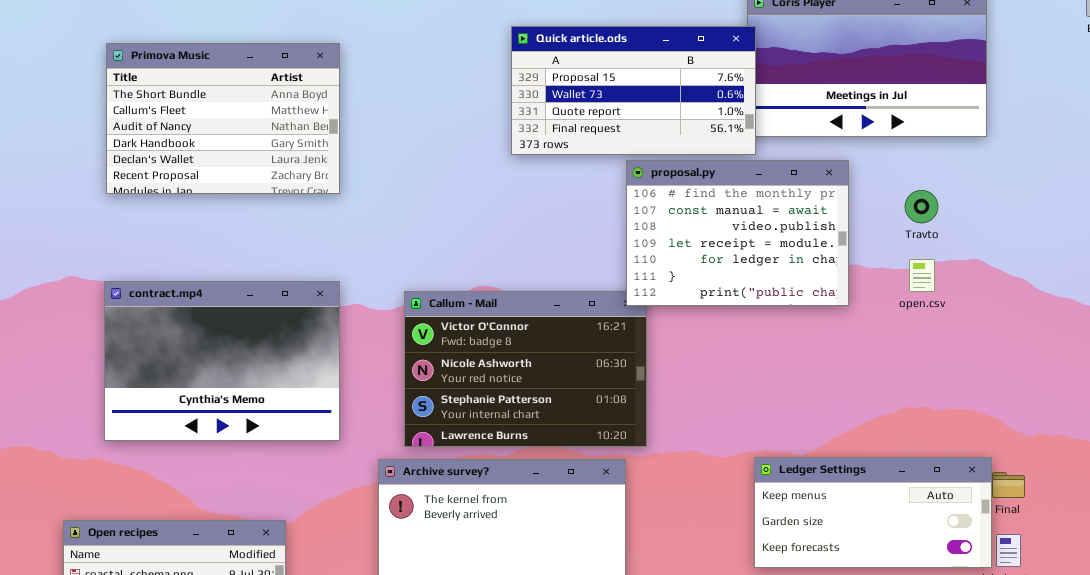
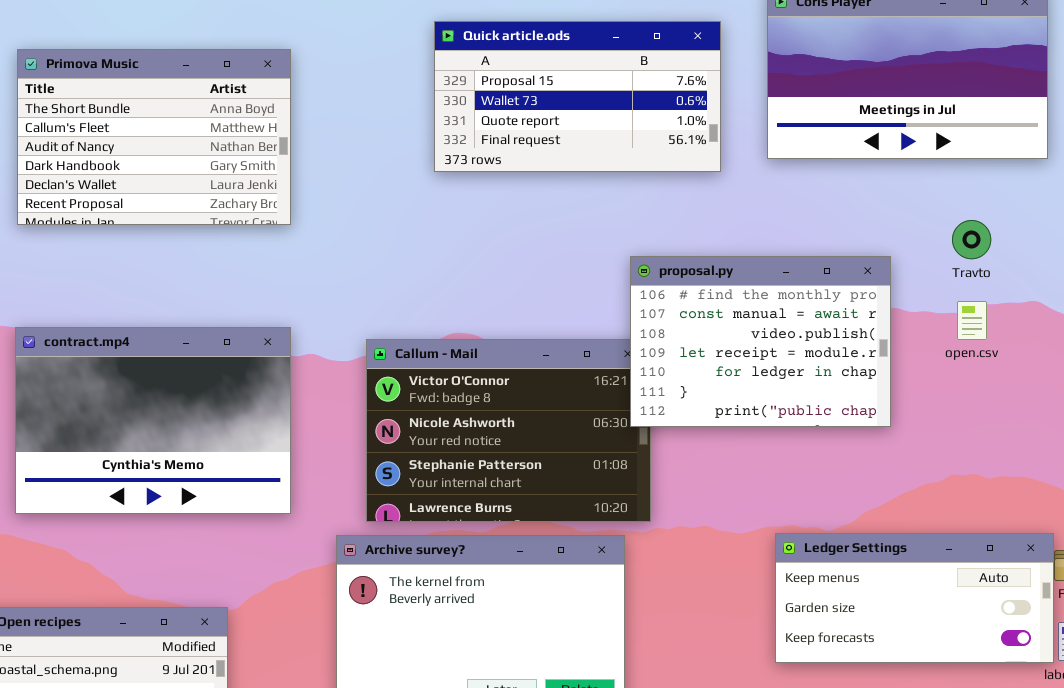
Quick article.ods: [511,26,756,155] -> [434,21,721,172], moved
proposal.py: [626,160,849,306] -> [630,256,891,427], moved

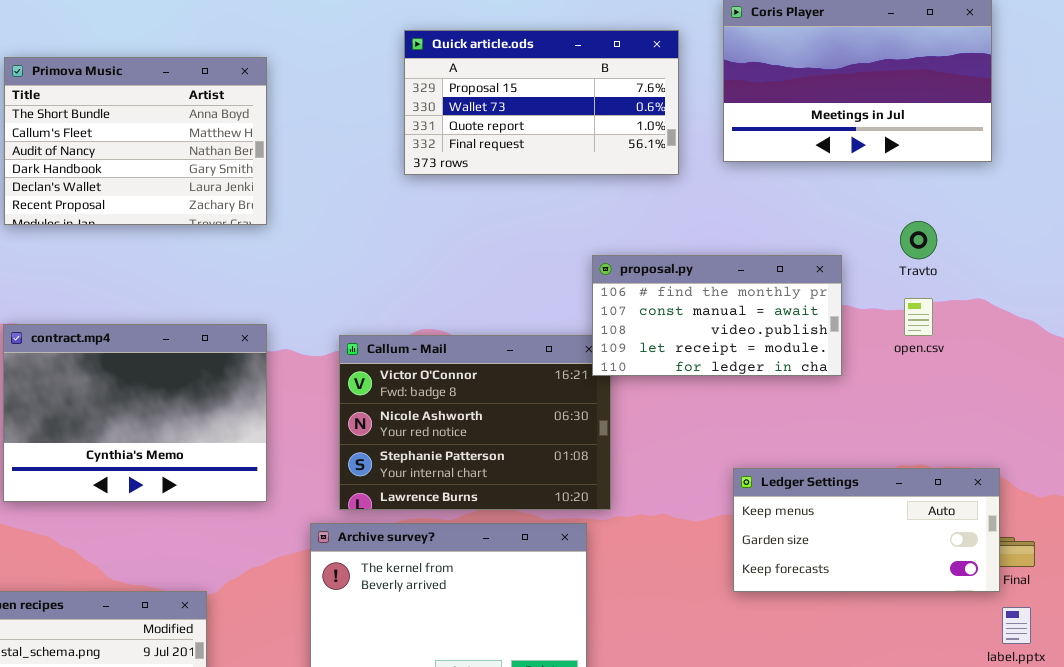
proposal.py: [630,256,891,427] -> [592,255,842,376], resized
Ledger Settings: [775,533,1054,663] -> [733,468,1000,592], moved

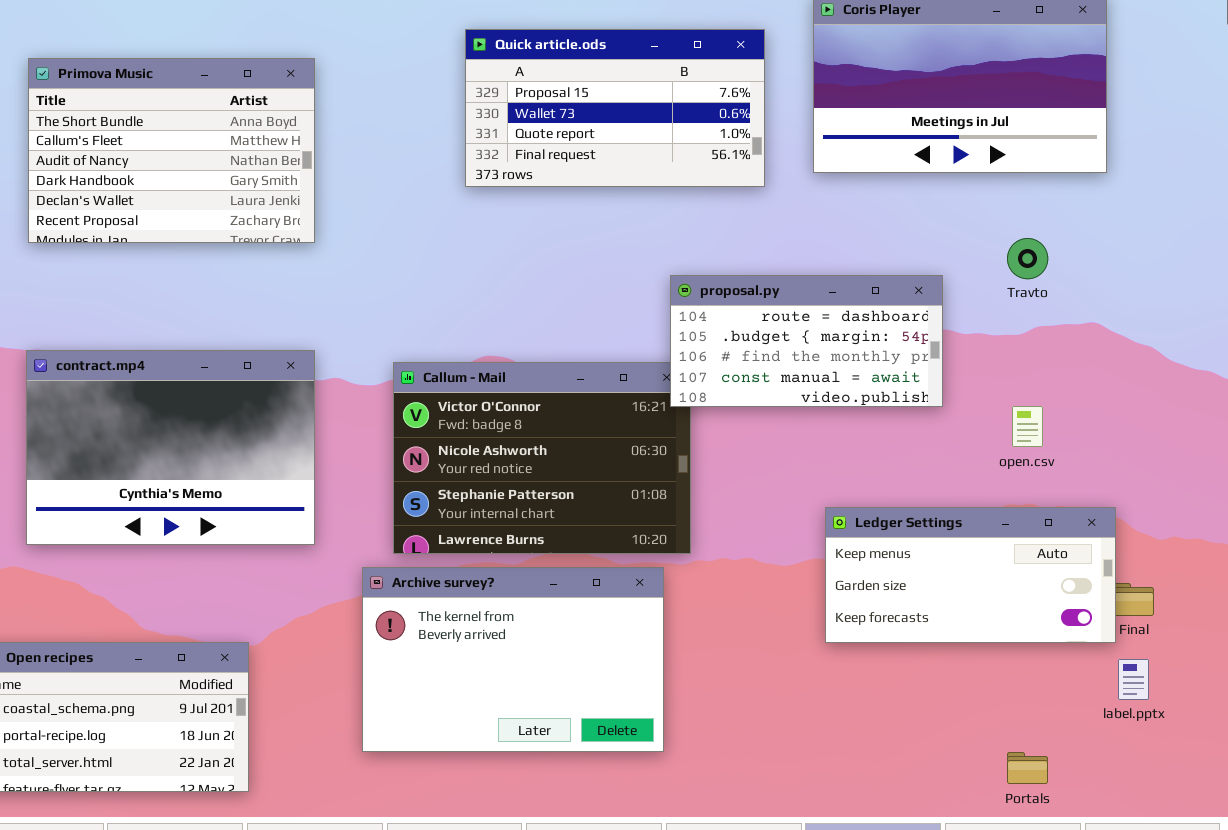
proposal.py: [592,255,842,376] -> [670,275,943,407], scrolled up 2 rows
open.csv: [904,298,933,336] -> [1012,406,1043,447], moved

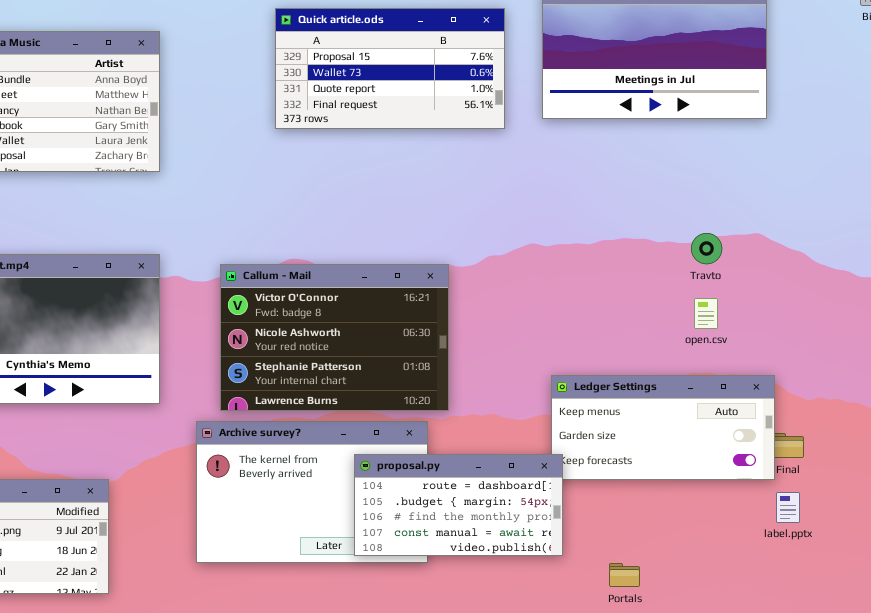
Travto: [1007,238,1048,279] -> [691,233,722,264], moved
proposal.py: [670,275,943,407] -> [354,454,563,556], moved
Portals: [1007,752,1048,784] -> [609,563,640,587], moved

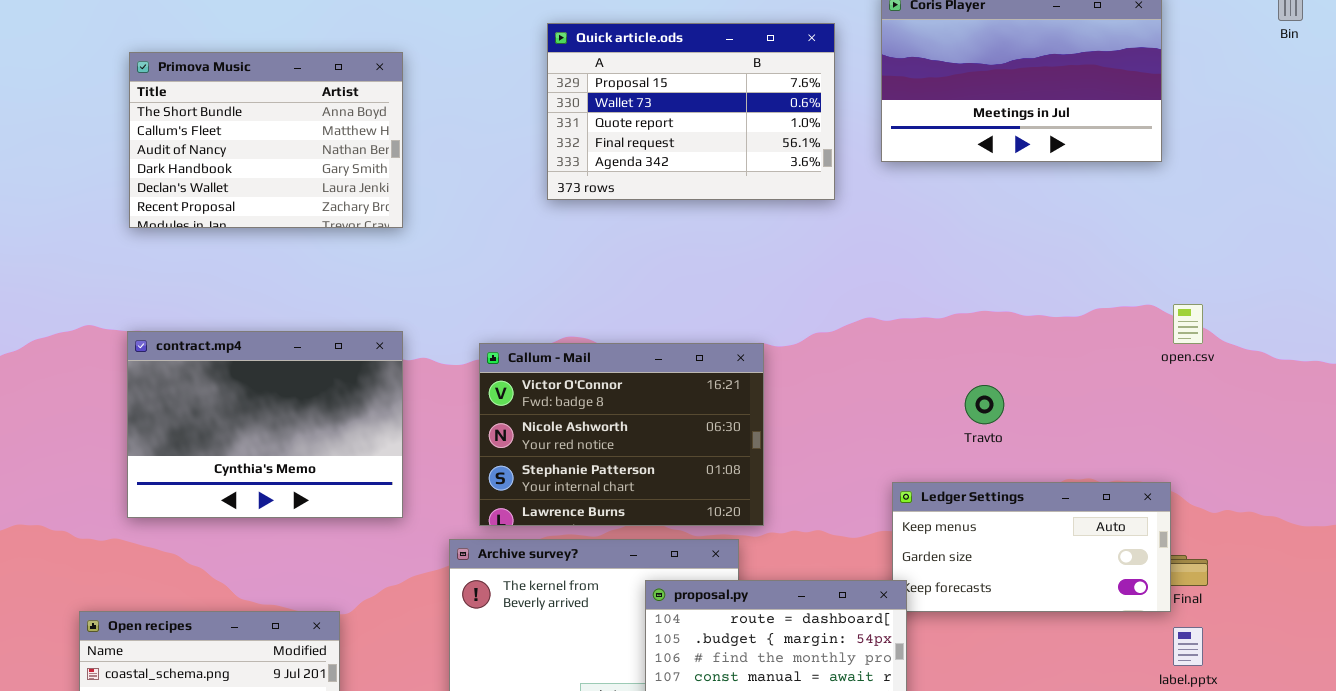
Quick article.ods: [275,8,505,129] -> [547,23,835,200], resized
Travto: [691,233,722,264] -> [965,385,1004,424], moved
open.csv: [694,298,718,329] -> [1173,304,1203,344], moved

